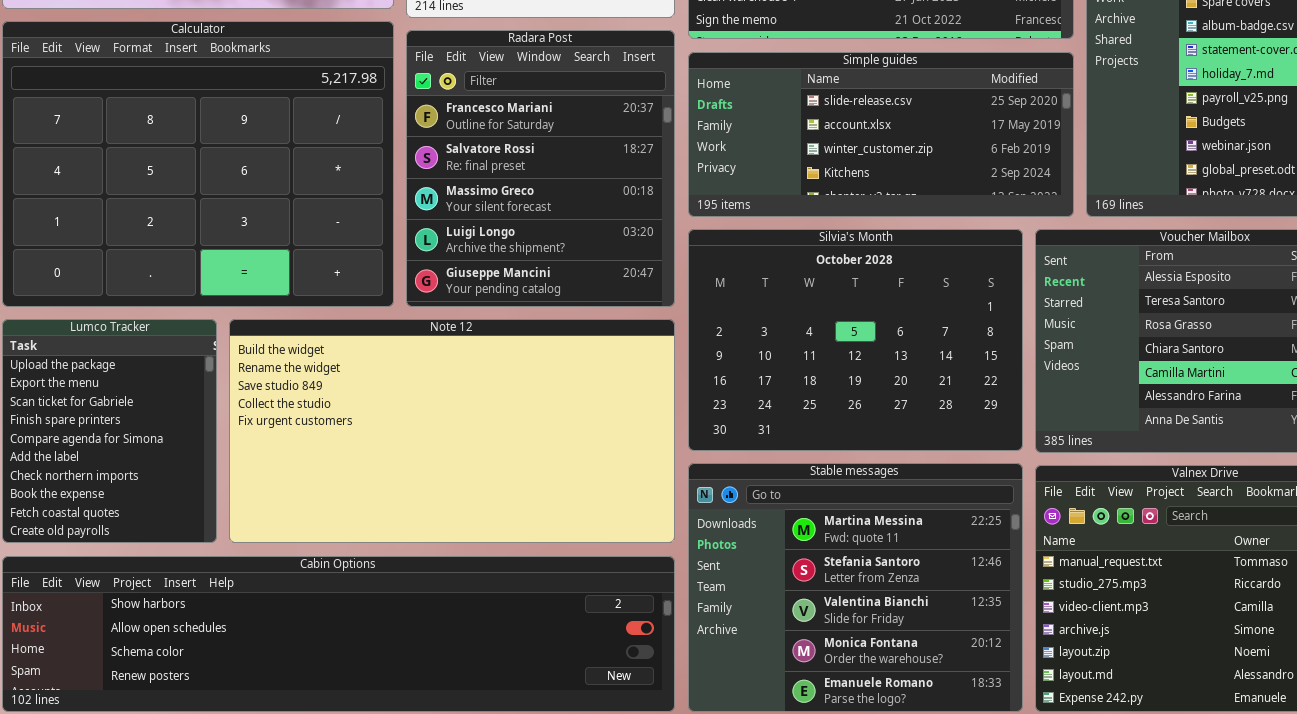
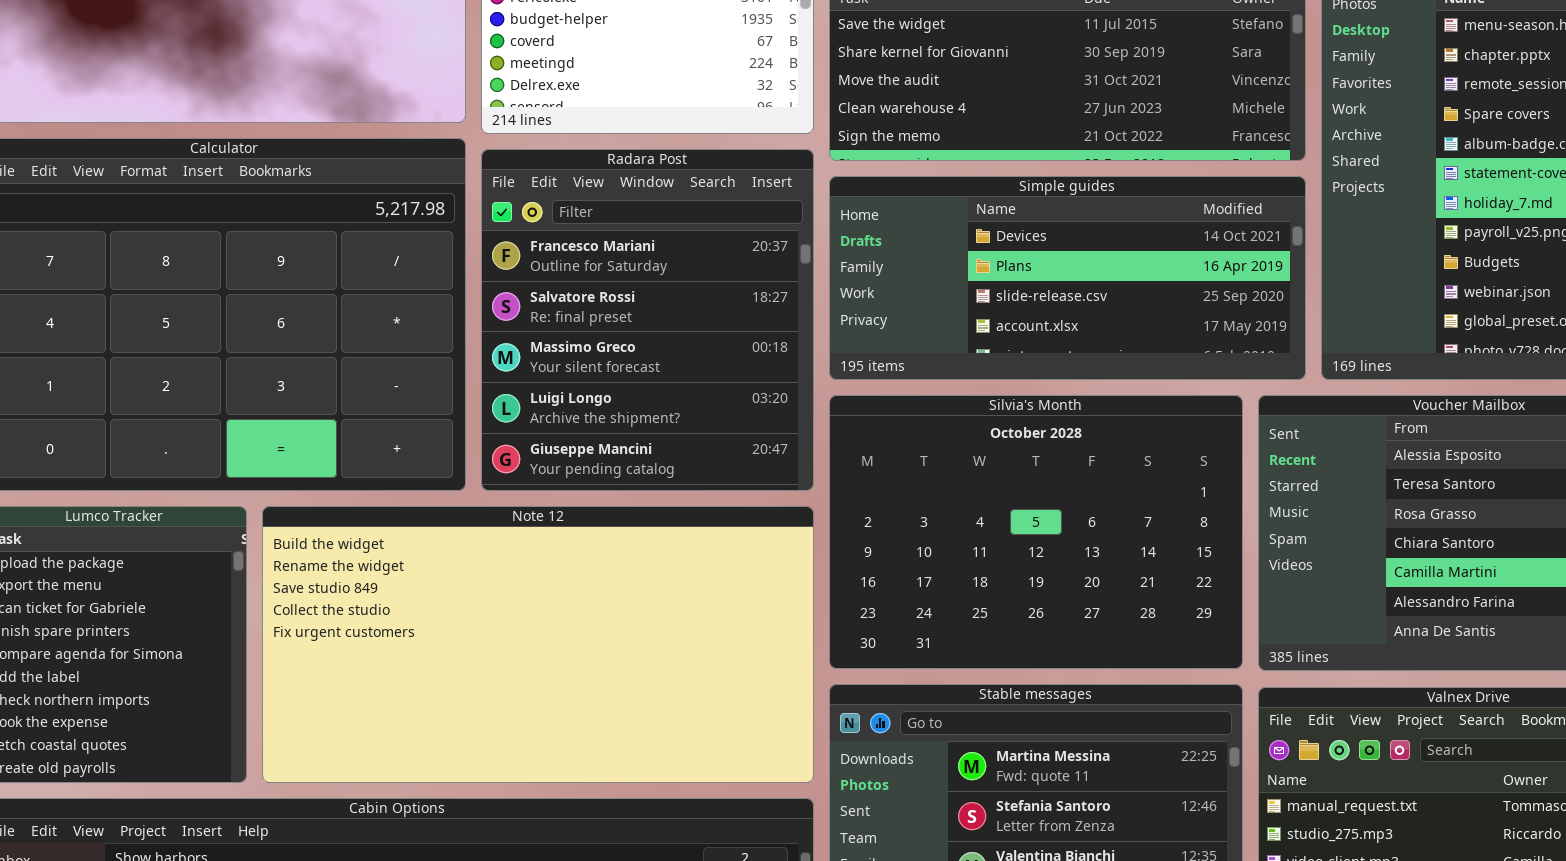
Simple guides: [688,52,1074,217] -> [829,176,1306,380], scrolled up 2 rows

